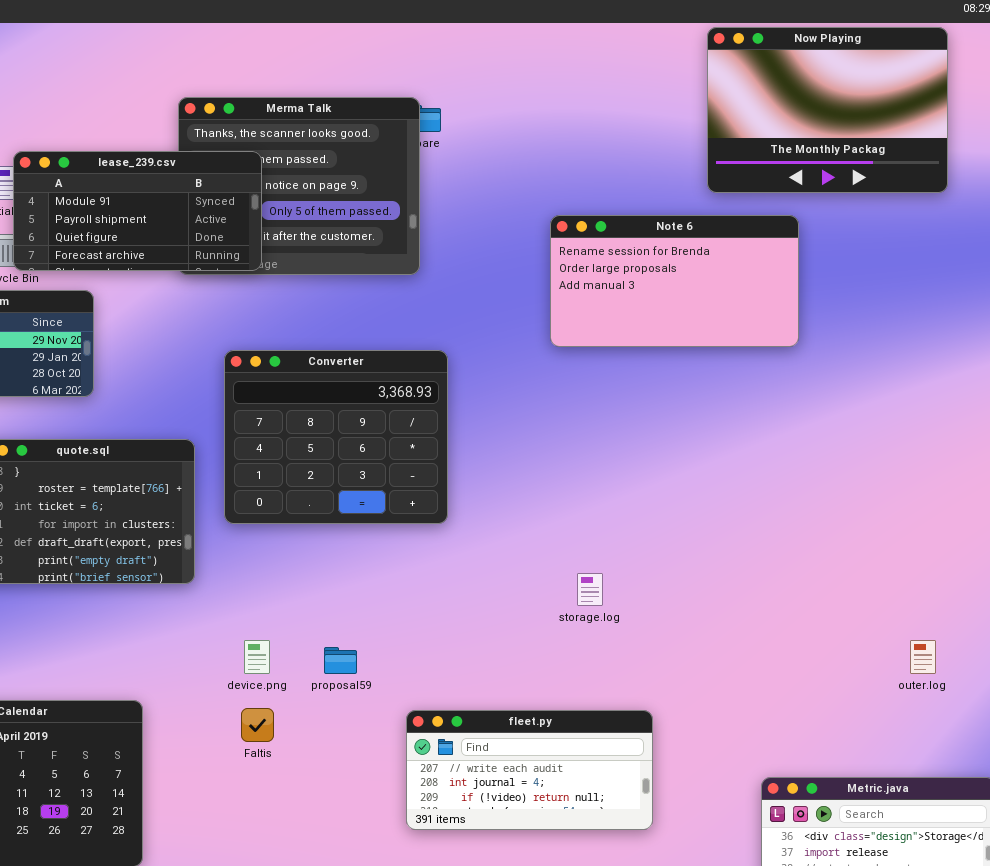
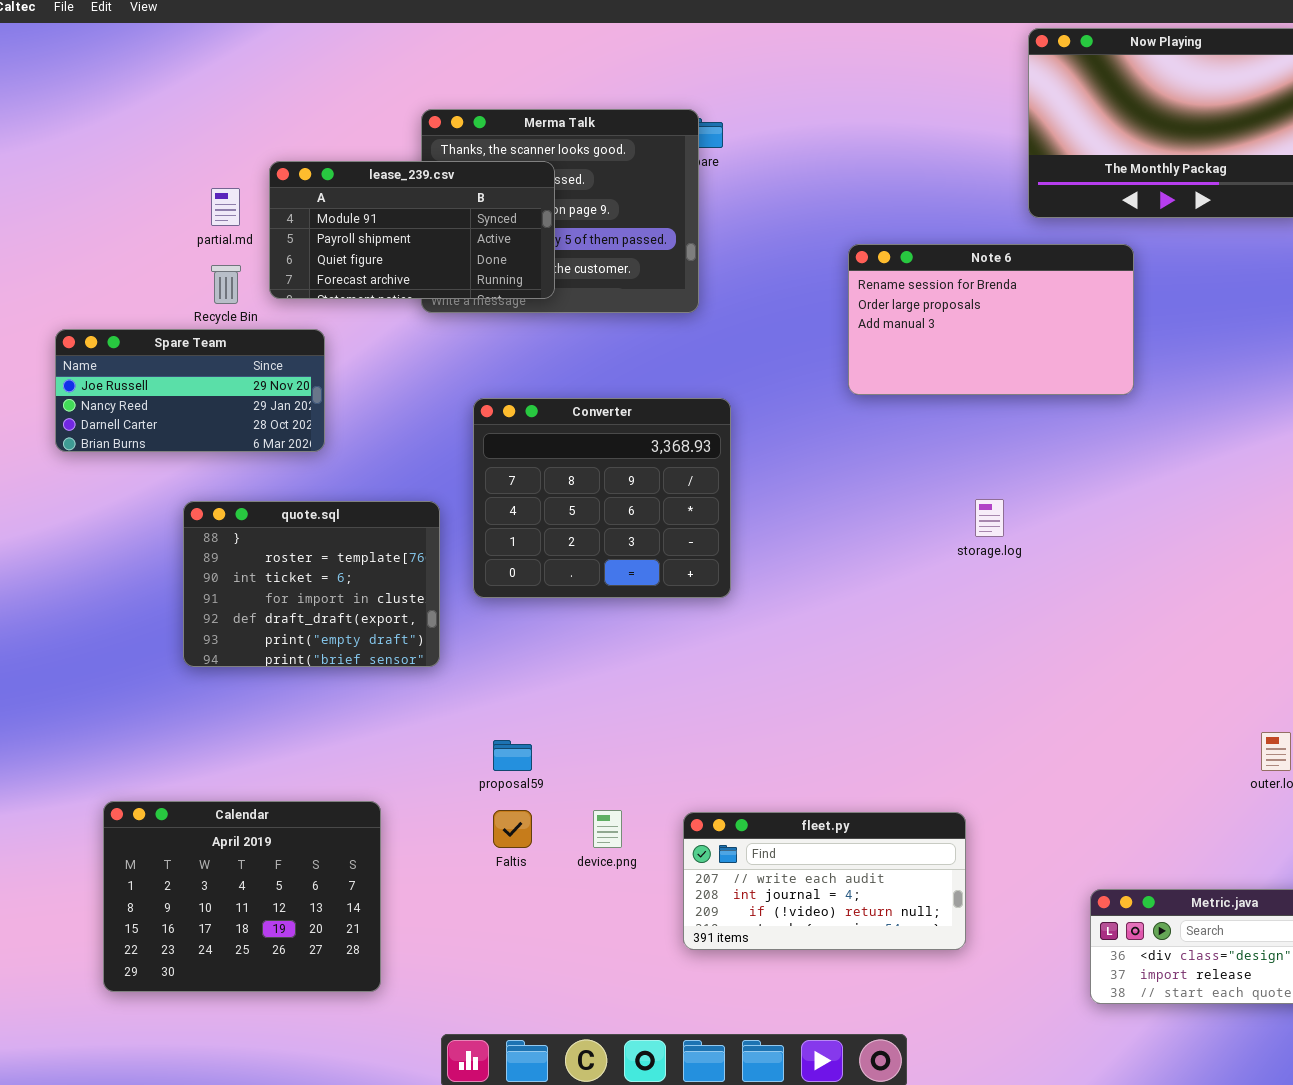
lease_239.csv: [13,151,262,271] -> [269,161,555,299], moved
storage.log: [577,573,603,606] -> [975,499,1004,537], moved
device.png: [244,640,270,674] -> [593,810,622,848], moved
proposal59: [324,647,357,674] -> [493,740,532,771], moved

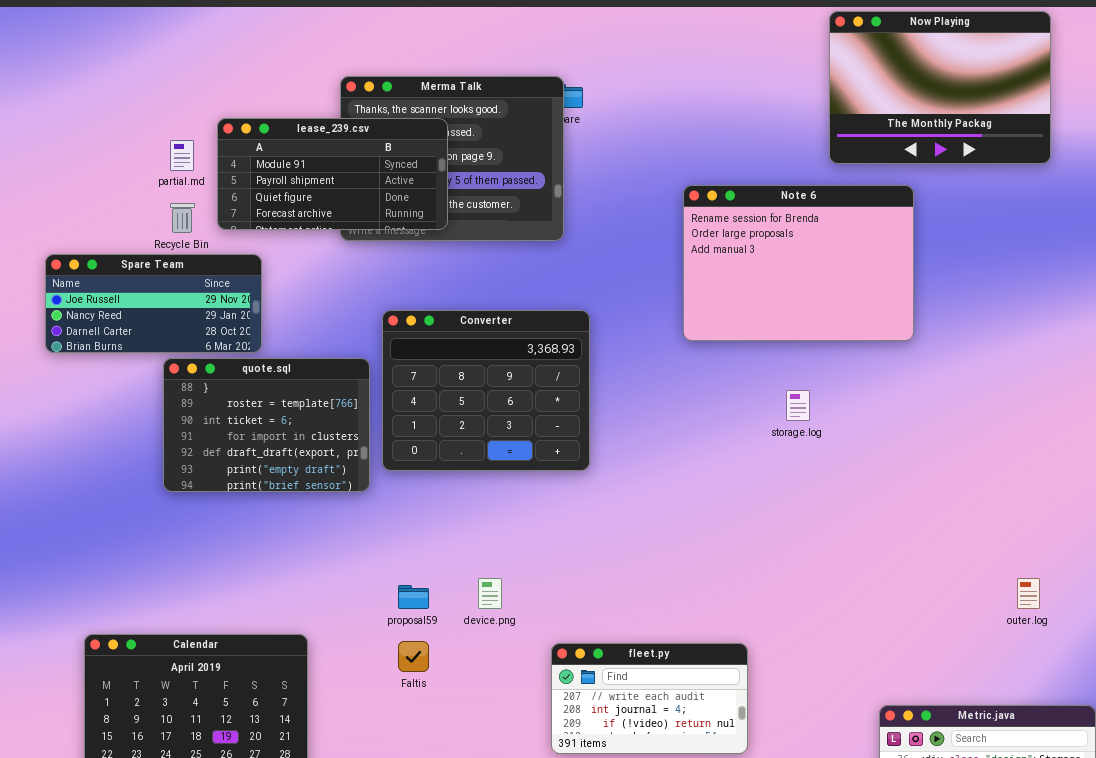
Note 6: [848,244,1134,395] -> [683,185,914,341], resized
quote.sql: [183,501,440,667] -> [163,358,370,492], moved
device.png: [593,810,622,848] -> [478,578,502,609], moved
fleet.py: [683,812,966,950] -> [551,643,748,754], resized

